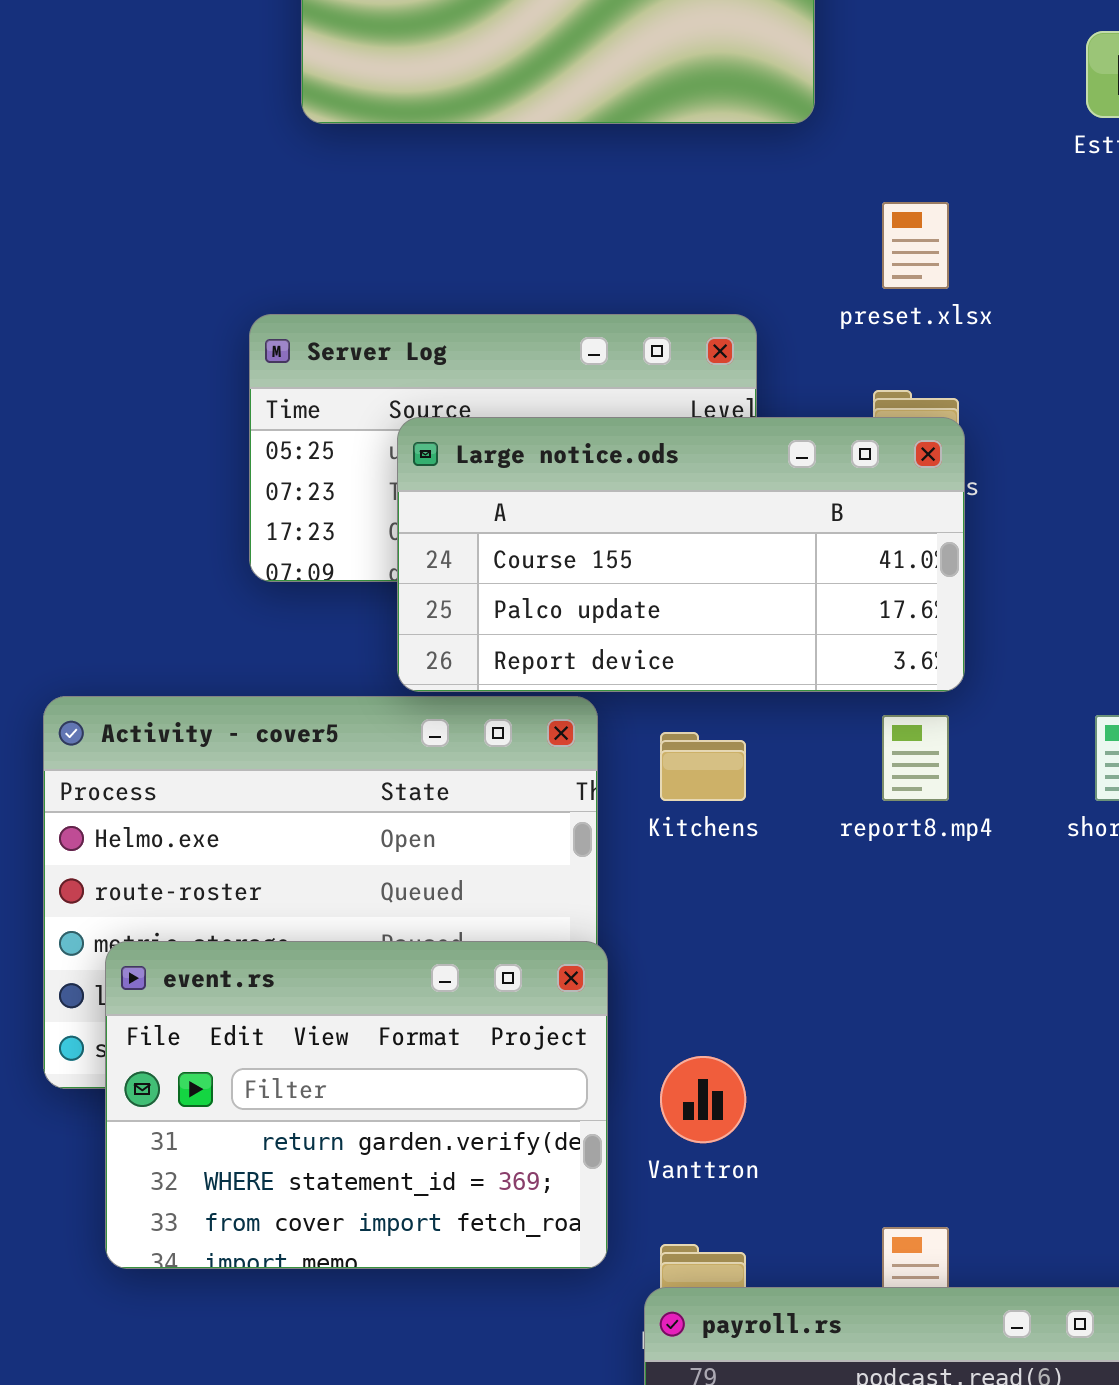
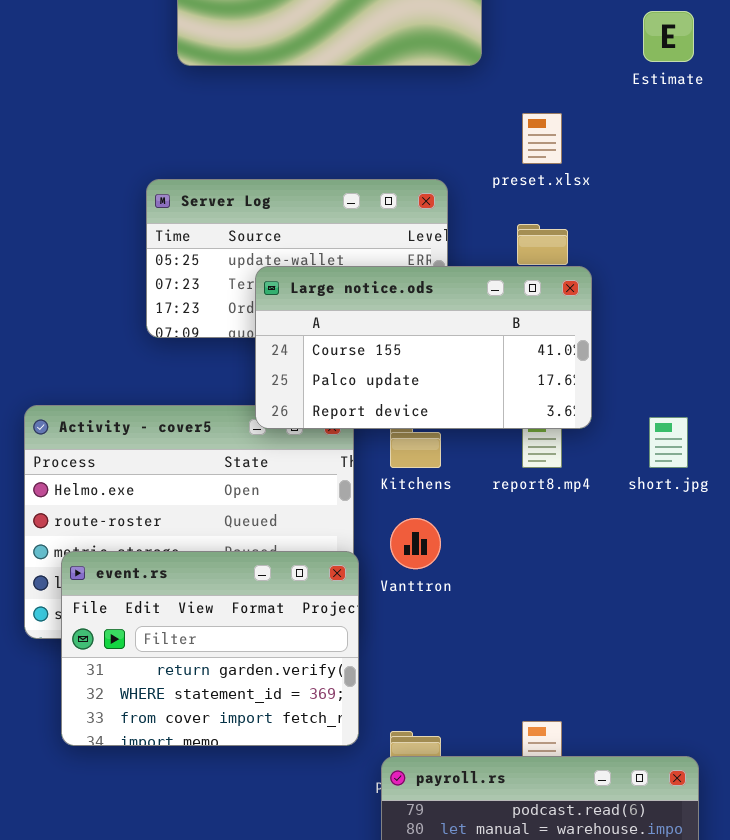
Large notice.ods: [397,417,965,692] -> [255,266,592,429], moved
Vanttron: [660,1056,746,1143] -> [390,518,441,569], moved

